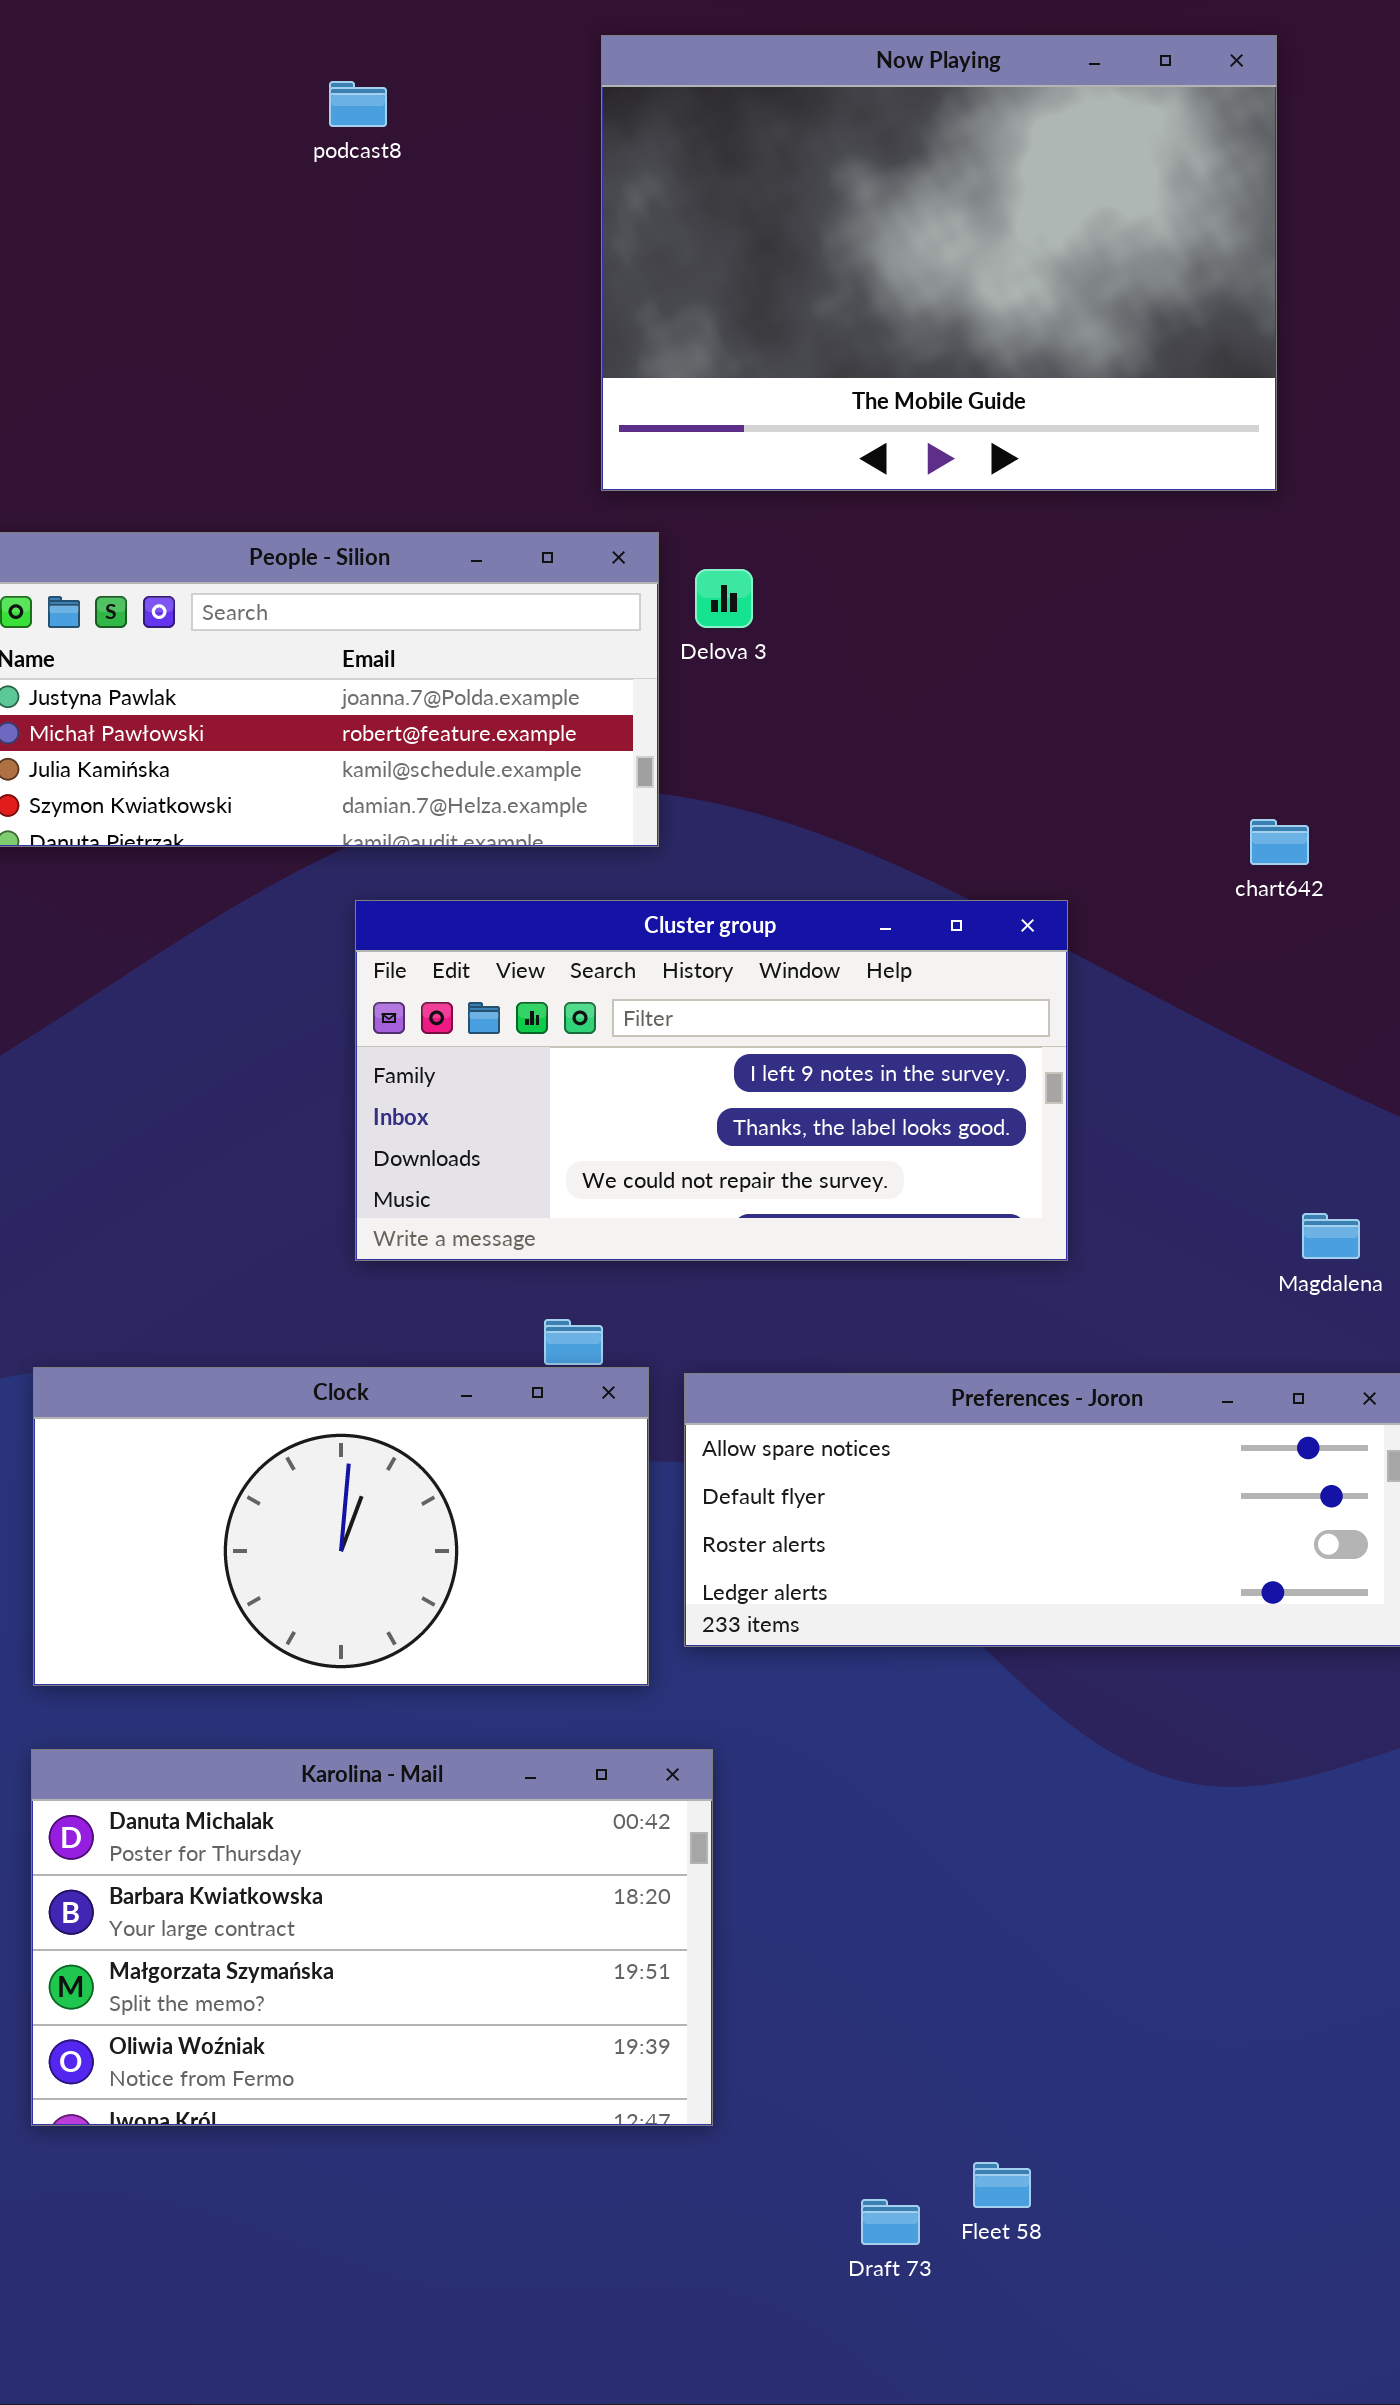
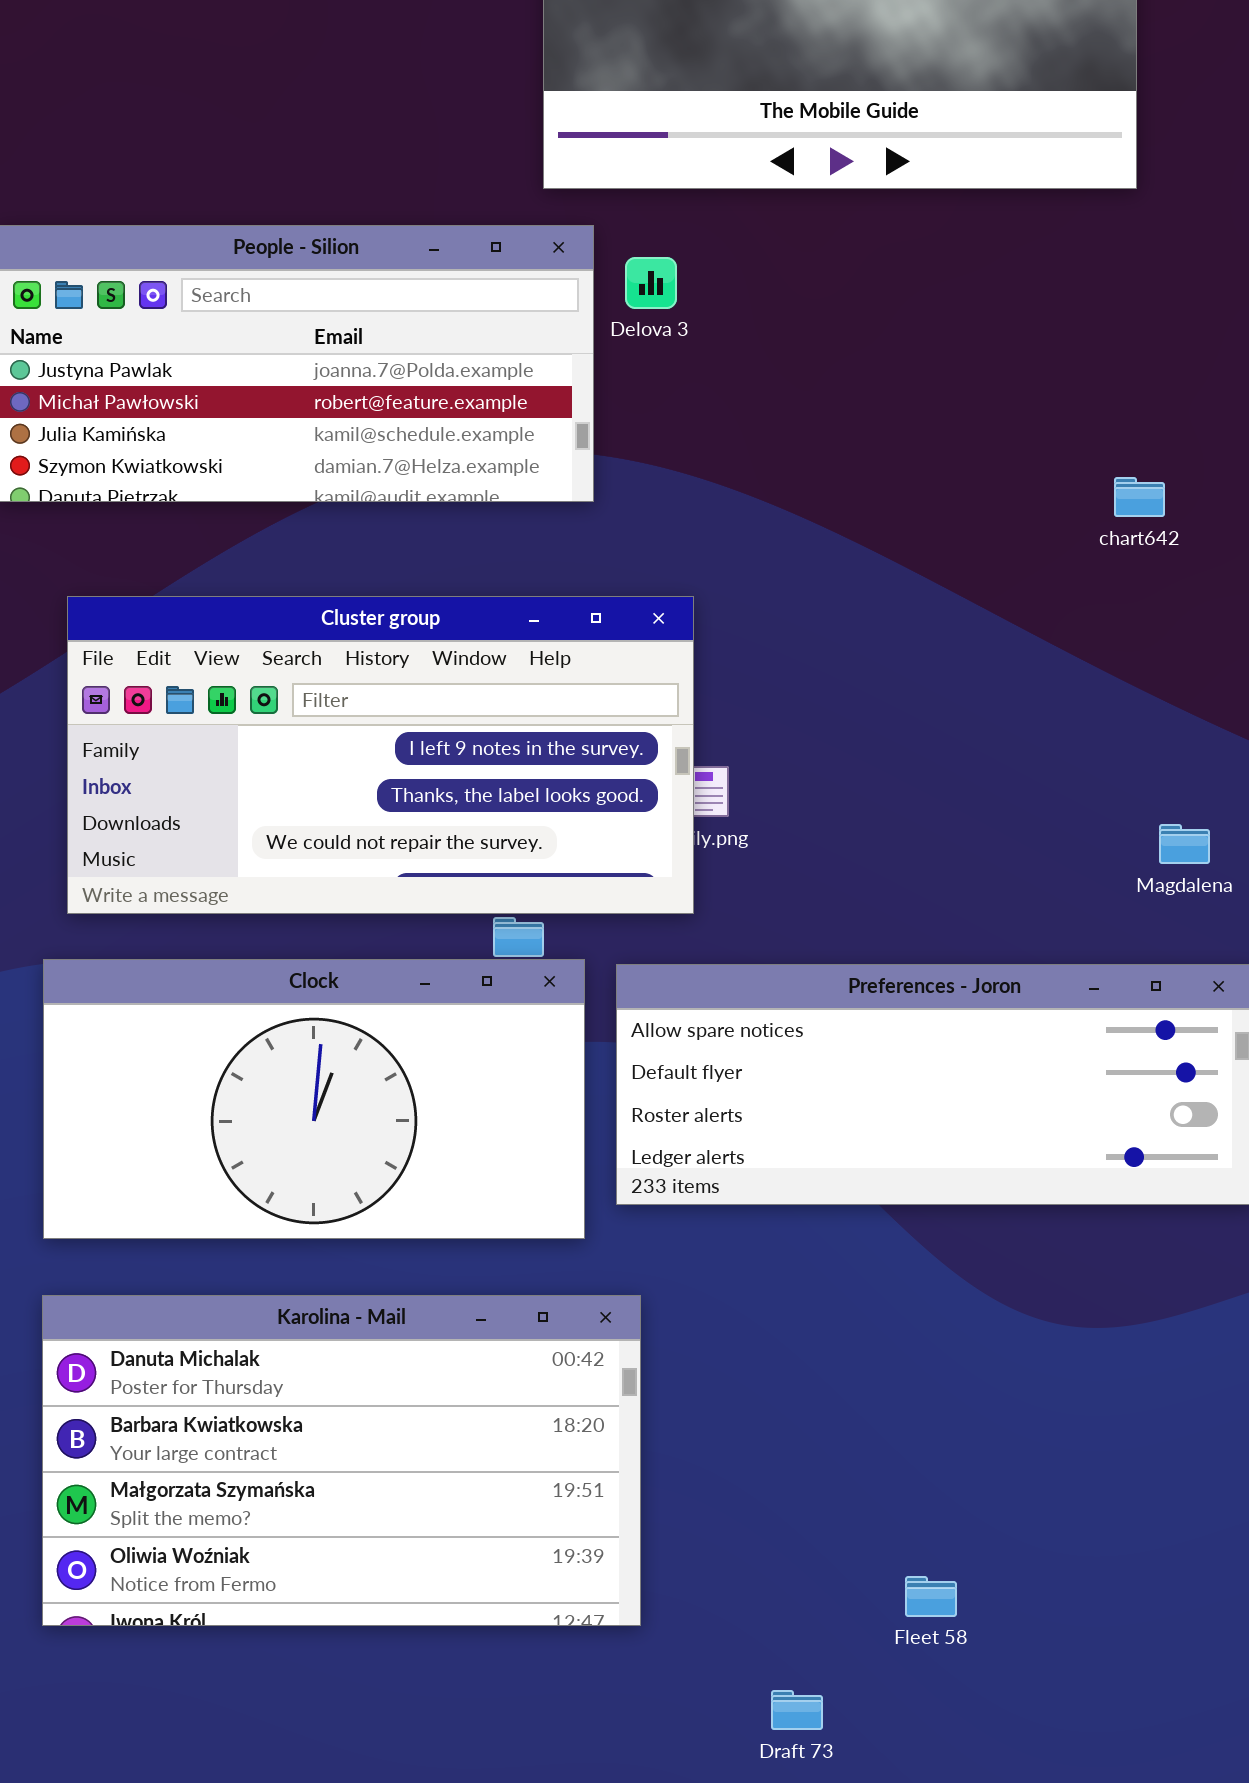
Cluster group: [355,900,1068,1261] -> [67,596,694,914], moved
Fleet 58: [973,2162,1031,2208] -> [905,1576,957,1617], moved

